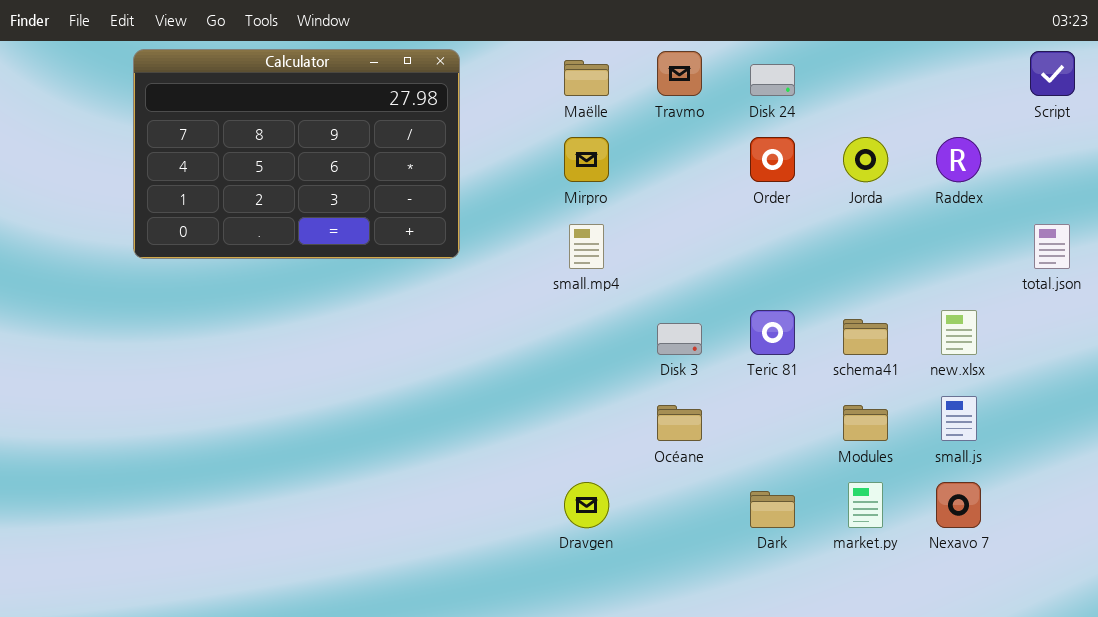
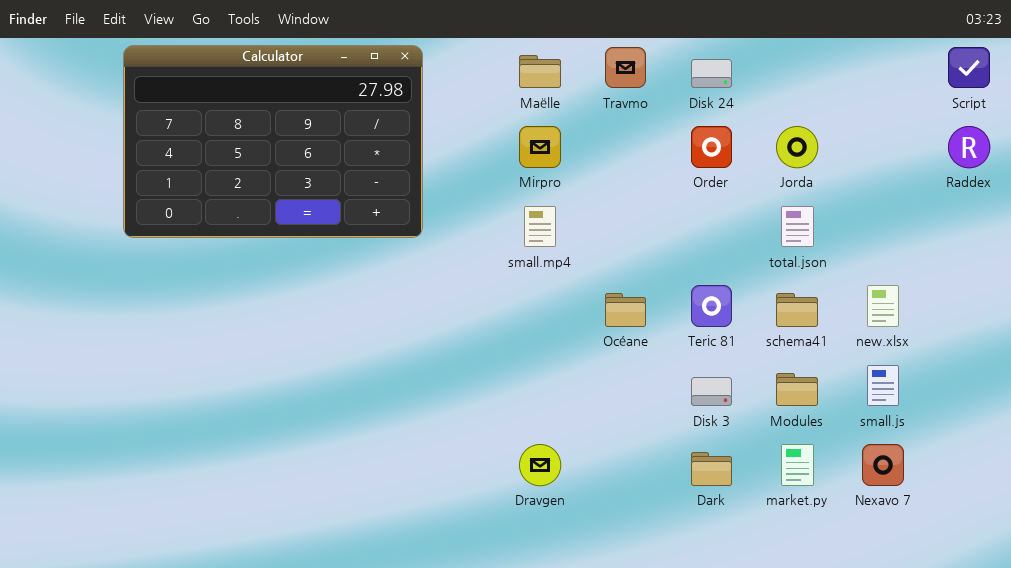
Raddex: [936,137,981,182] -> [948,126,990,168], moved
total.json: [1034,224,1070,269] -> [781,206,814,247], moved
Disk 3: [657,323,702,355] -> [691,377,732,406], moved
Océane: [657,405,702,441] -> [605,293,646,327], moved

